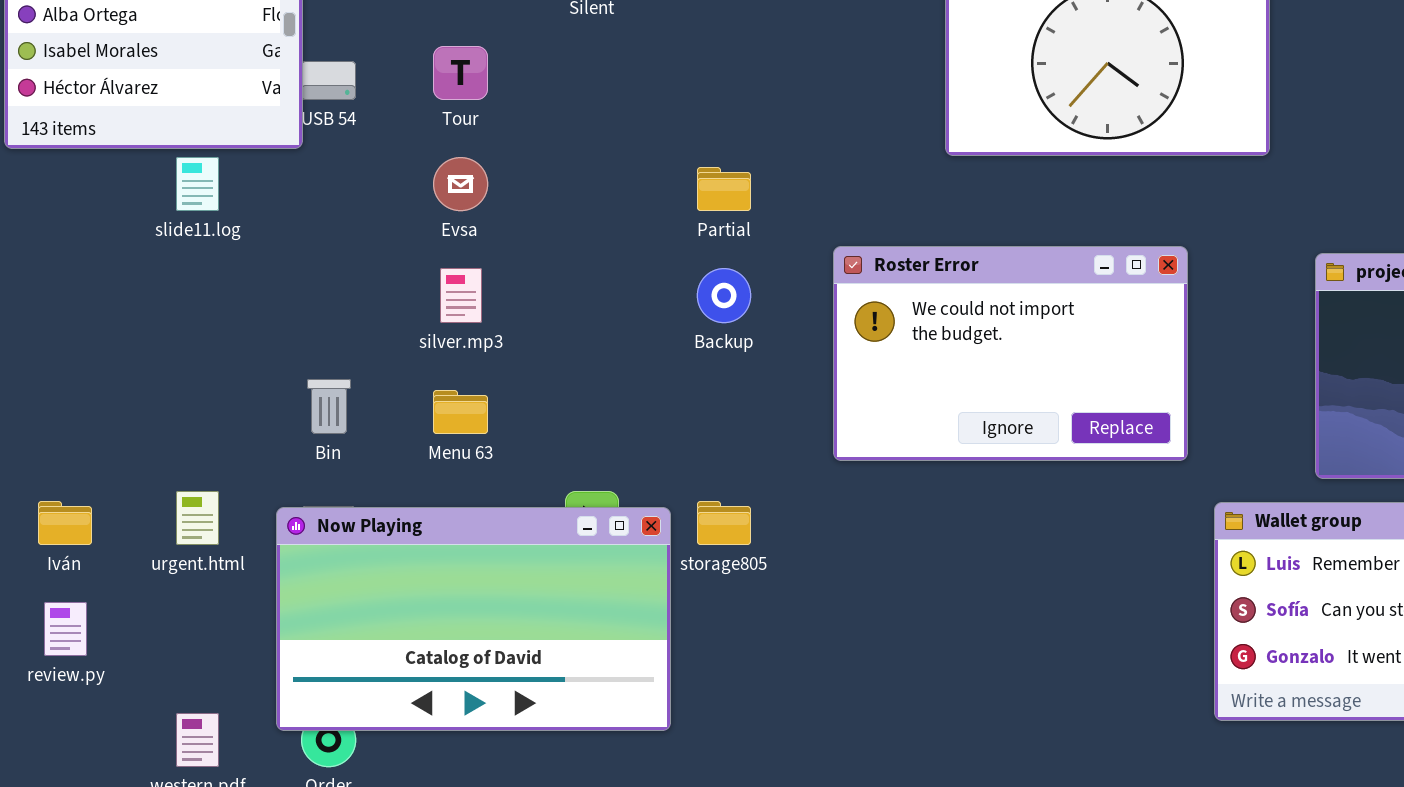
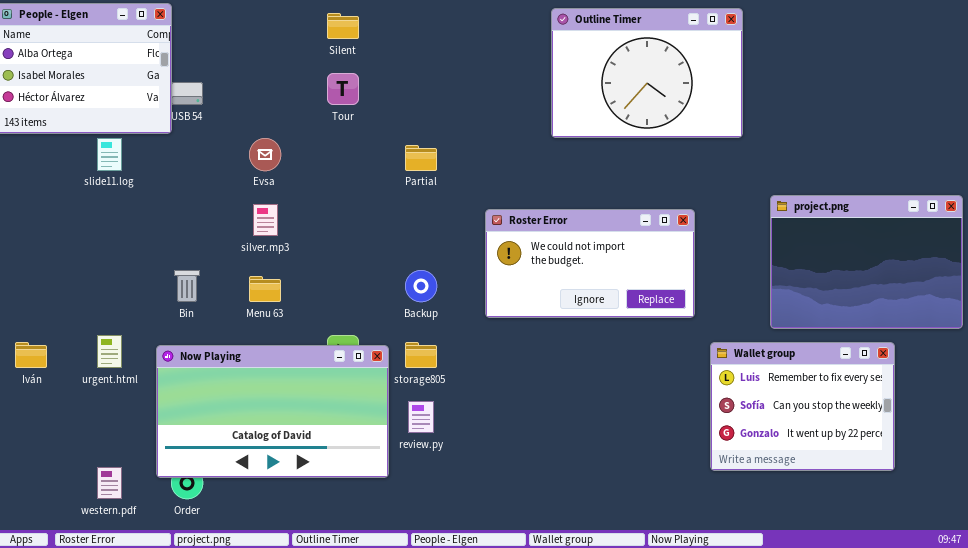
Tour: [433,46,488,100] -> [327,73,359,105], moved
Roster Error: [833,246,1188,461] -> [485,209,695,318], resized
Backup: [697,268,751,323] -> [405,270,437,302], moved
review.py: [44,602,87,656] -> [408,401,434,433], moved

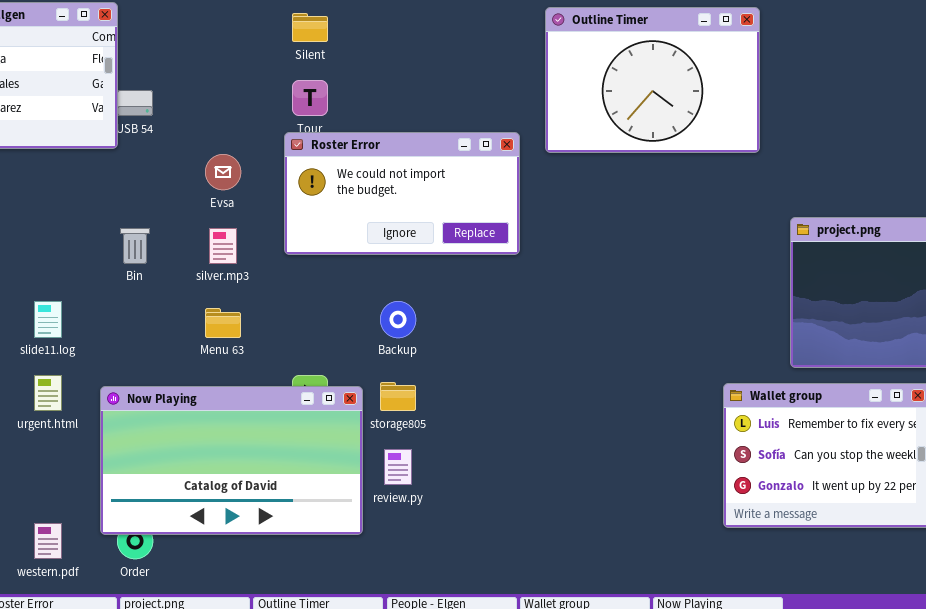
slide11.log: [97,138,122,171] -> [34,301,62,338], moved
Roster Error: [485,209,695,318] -> [284,132,520,255], moved
Bin: [174,270,200,302] -> [120,228,150,264], moved

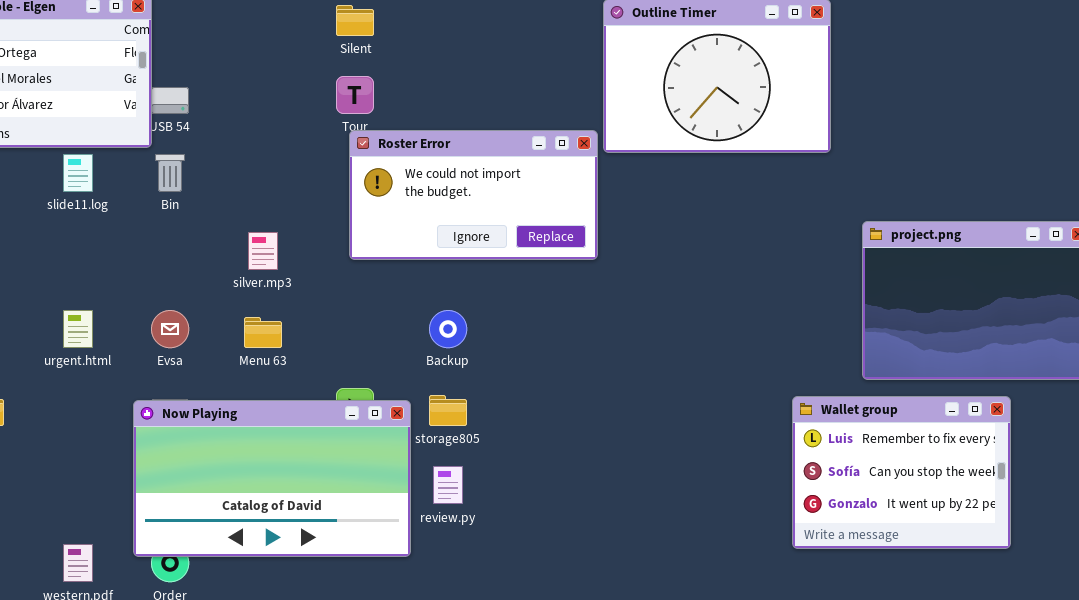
Roster Error: [284,132,520,255] -> [349,130,598,260], moved
Evsa: [205,154,241,190] -> [151,310,189,348], moved
Bin: [120,228,150,264] -> [155,154,185,192], moved
slide11.log: [34,301,62,338] -> [63,154,93,192], moved
urgent.html: [34,375,62,411] -> [63,310,93,348], moved

